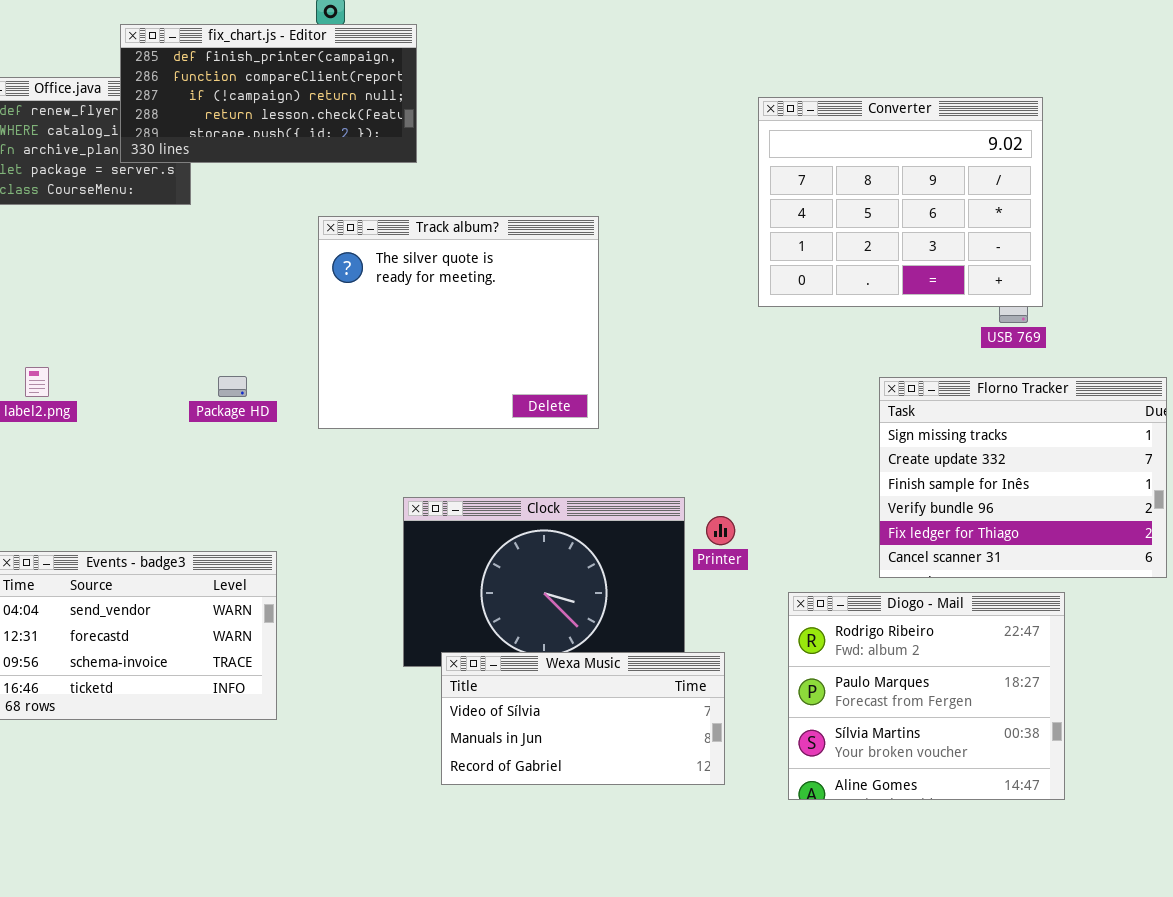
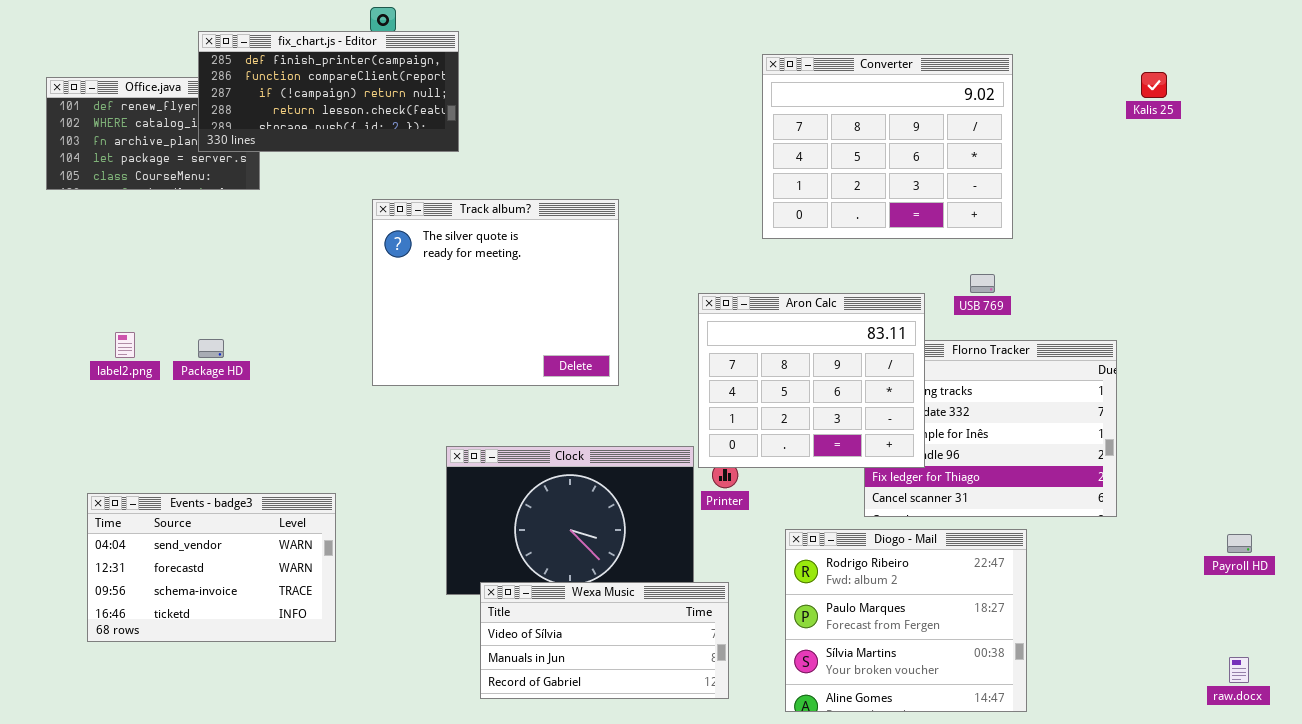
Converter: [758,97,1043,307] -> [762,54,1013,239], moved
Aron Calc: none -> [698,293,925,468], opened
Package HD: [218,376,247,397] -> [198,339,224,358], moved

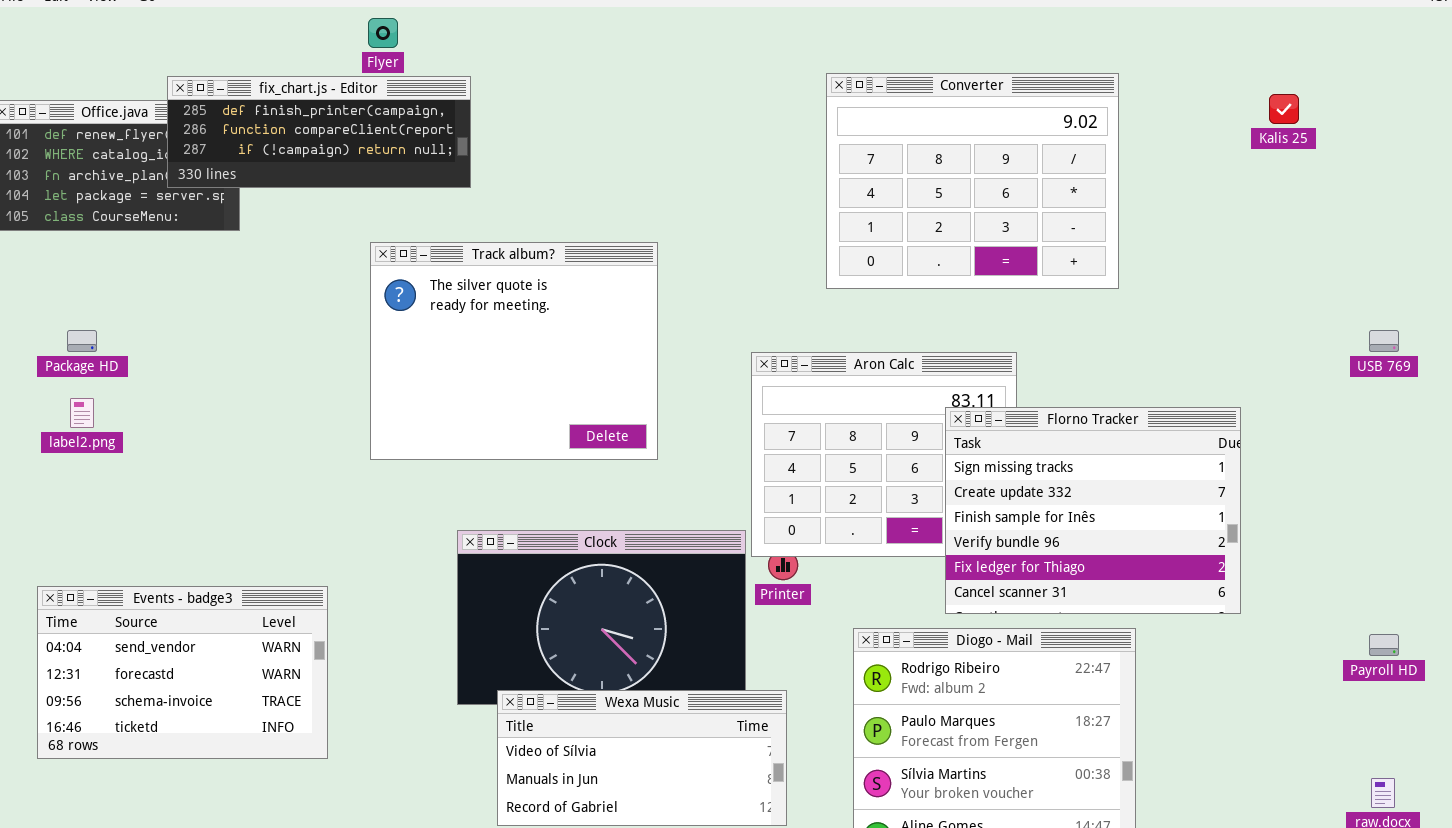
fix_chart.js - Editor: [198,31,459,152] -> [167,76,471,188], resized
USB 769: [970,274,995,293] -> [1369,330,1399,352], moved
Package HD: [198,339,224,358] -> [67,330,97,352], moved
Florno Tracker: [864,340,1117,517] -> [945,407,1241,614], raised

